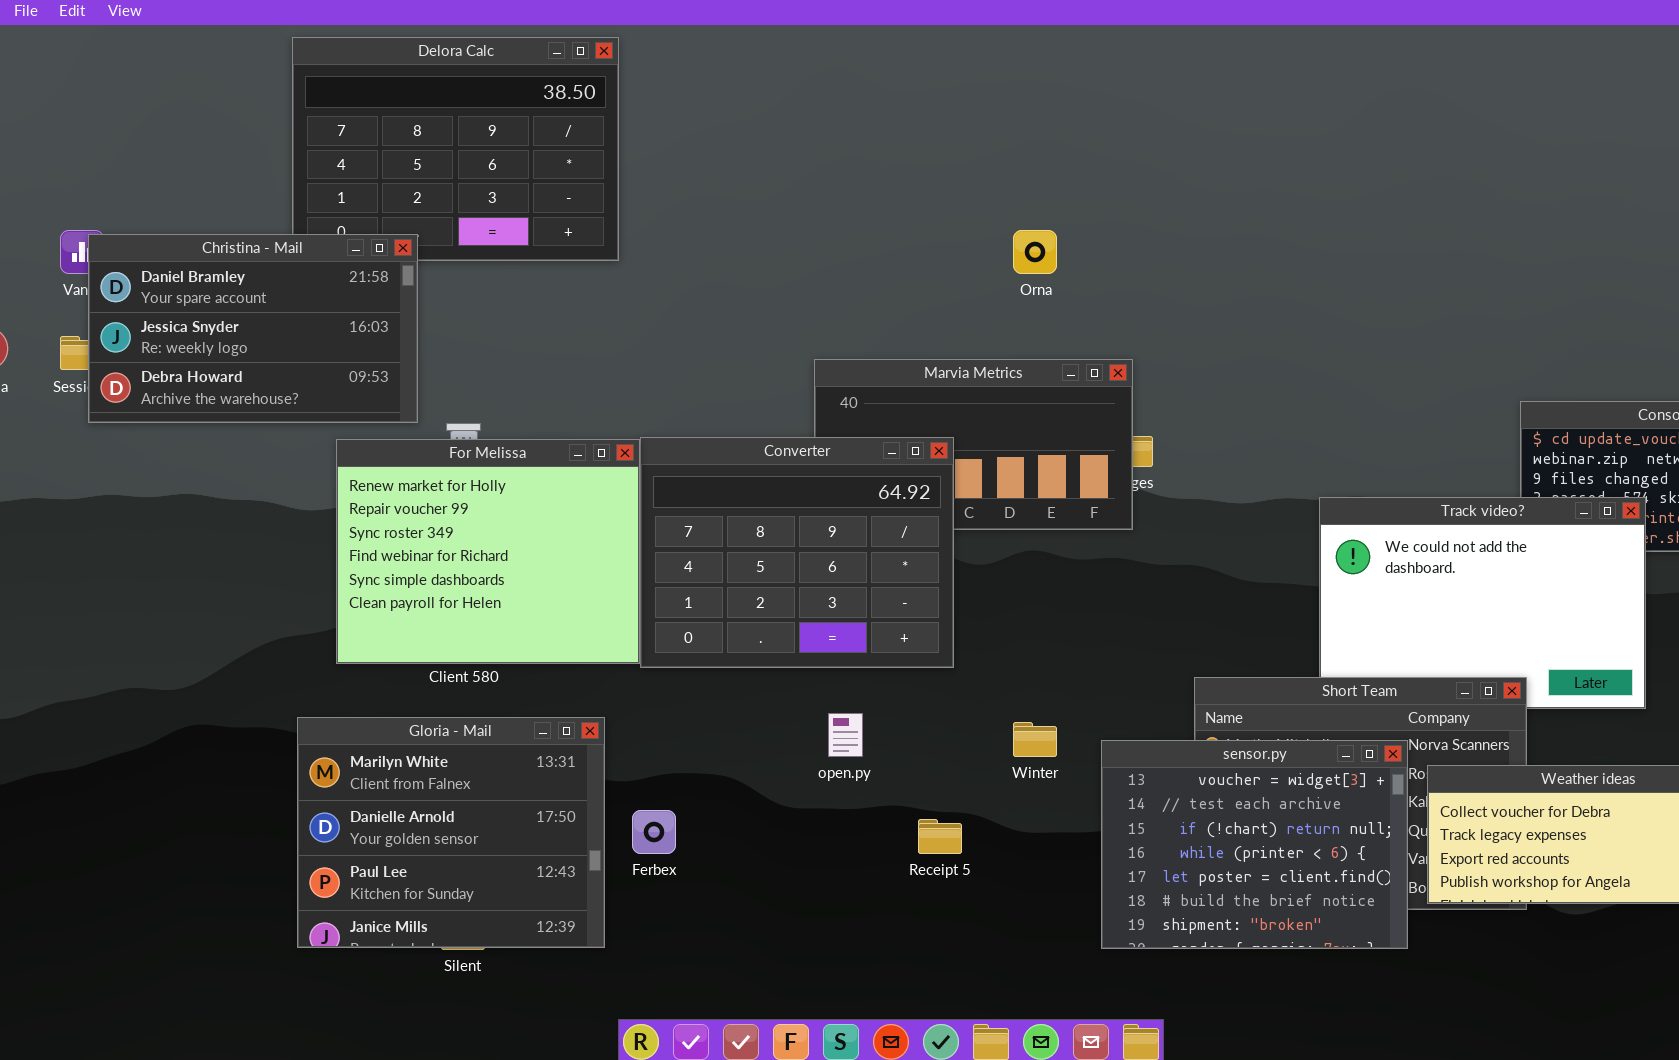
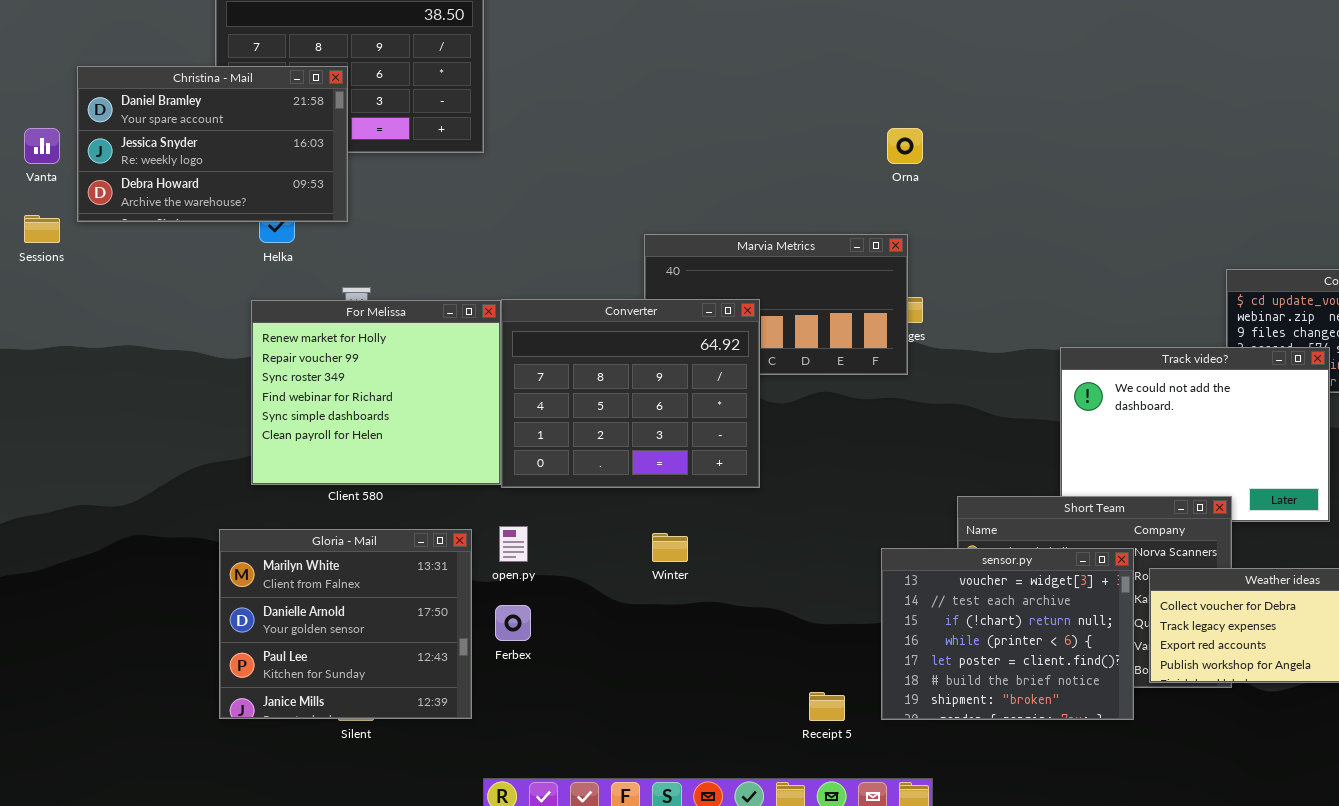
Orna: [1013,230,1057,274] -> [887,128,923,164], moved
Christina - Mail: [88,234,418,423] -> [77,66,348,222], moved
open.py: [828,713,863,757] -> [499,526,528,562], moved
Winter: [1013,722,1057,757] -> [652,533,688,562], moved
Receipt 5: [918,819,962,854] -> [809,692,845,721], moved

